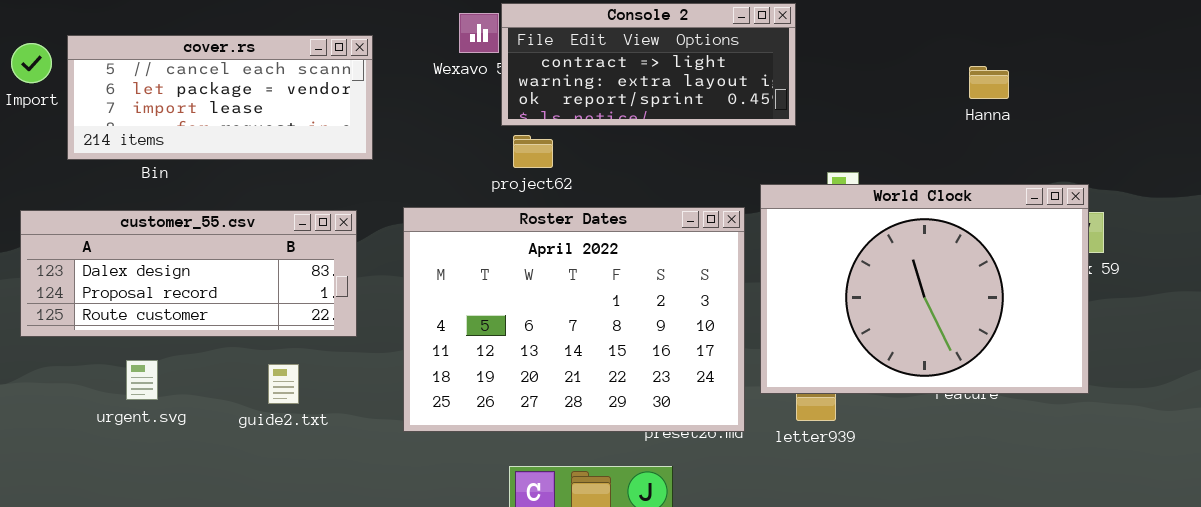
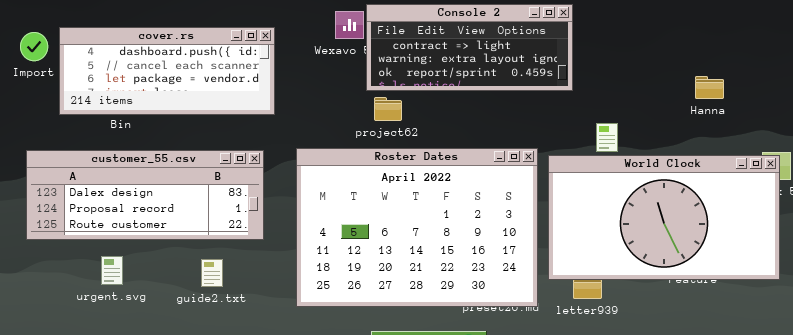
cover.rs: [67,35,373,160] -> [59,27,275,115], scrolled up 1 row
Hanna: [969,66,1009,99] -> [695,76,724,99], moved
World Clock: [760,184,1089,394] -> [548,155,780,280], resized

